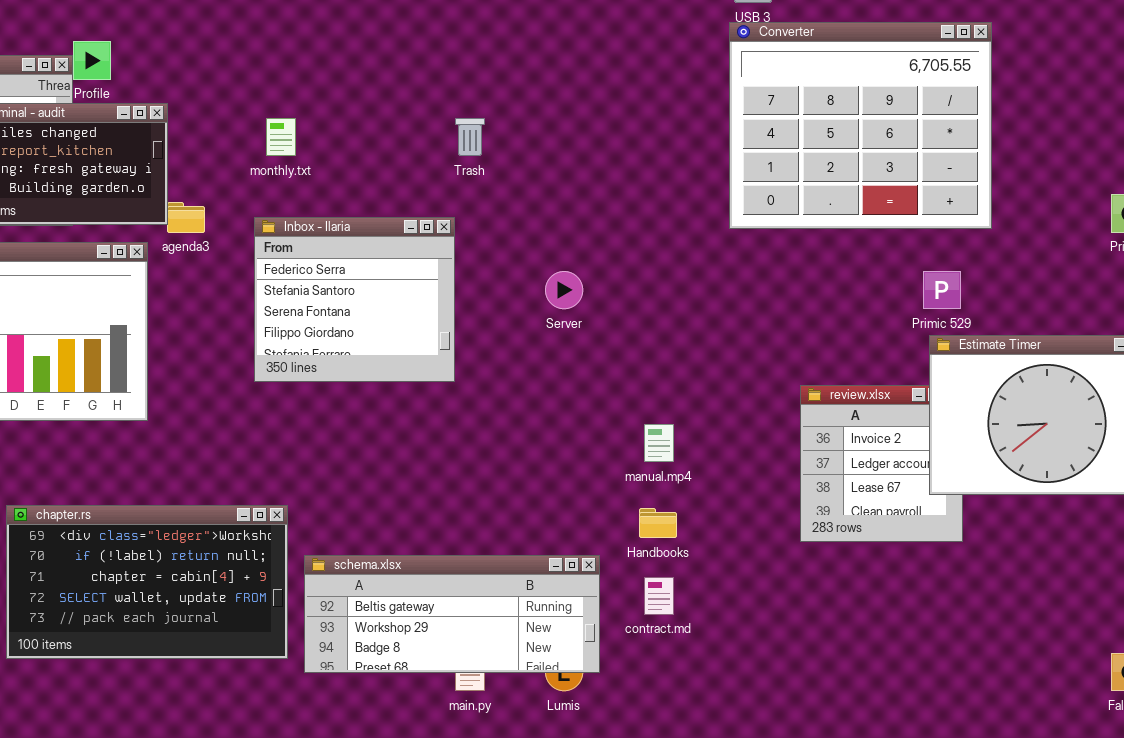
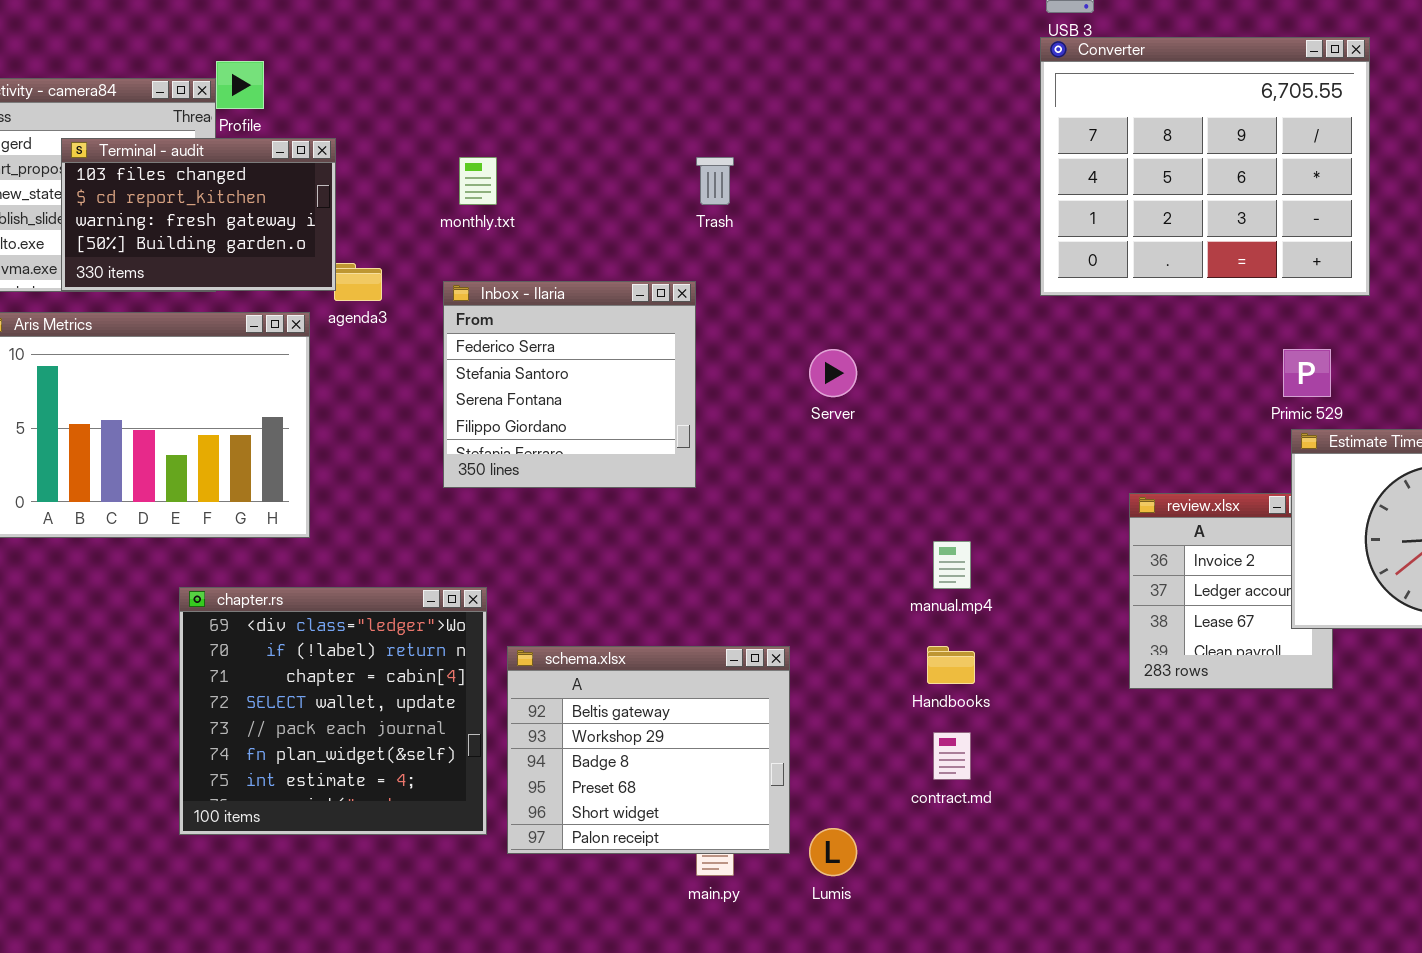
chapter.rs: [6,505,288,659] -> [179,587,487,835], resized
schema.xlsx: [304,555,600,673] -> [507,646,790,854], resized

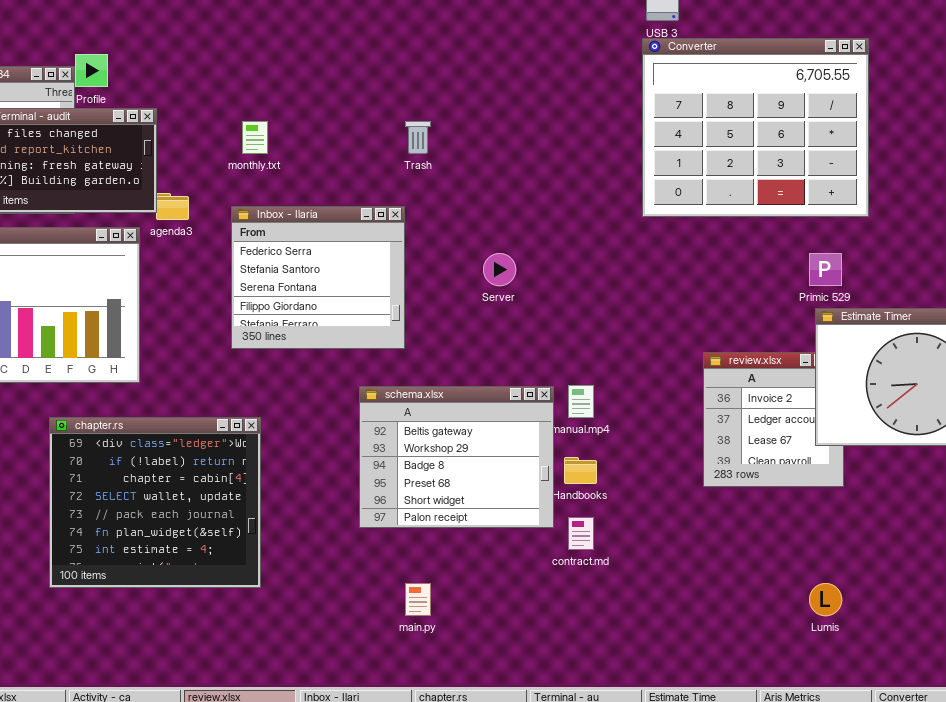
schema.xlsx: [507,646,790,854] -> [359,386,554,528], moved
Lumis: [809,828,857,876] -> [809,583,842,616], moved

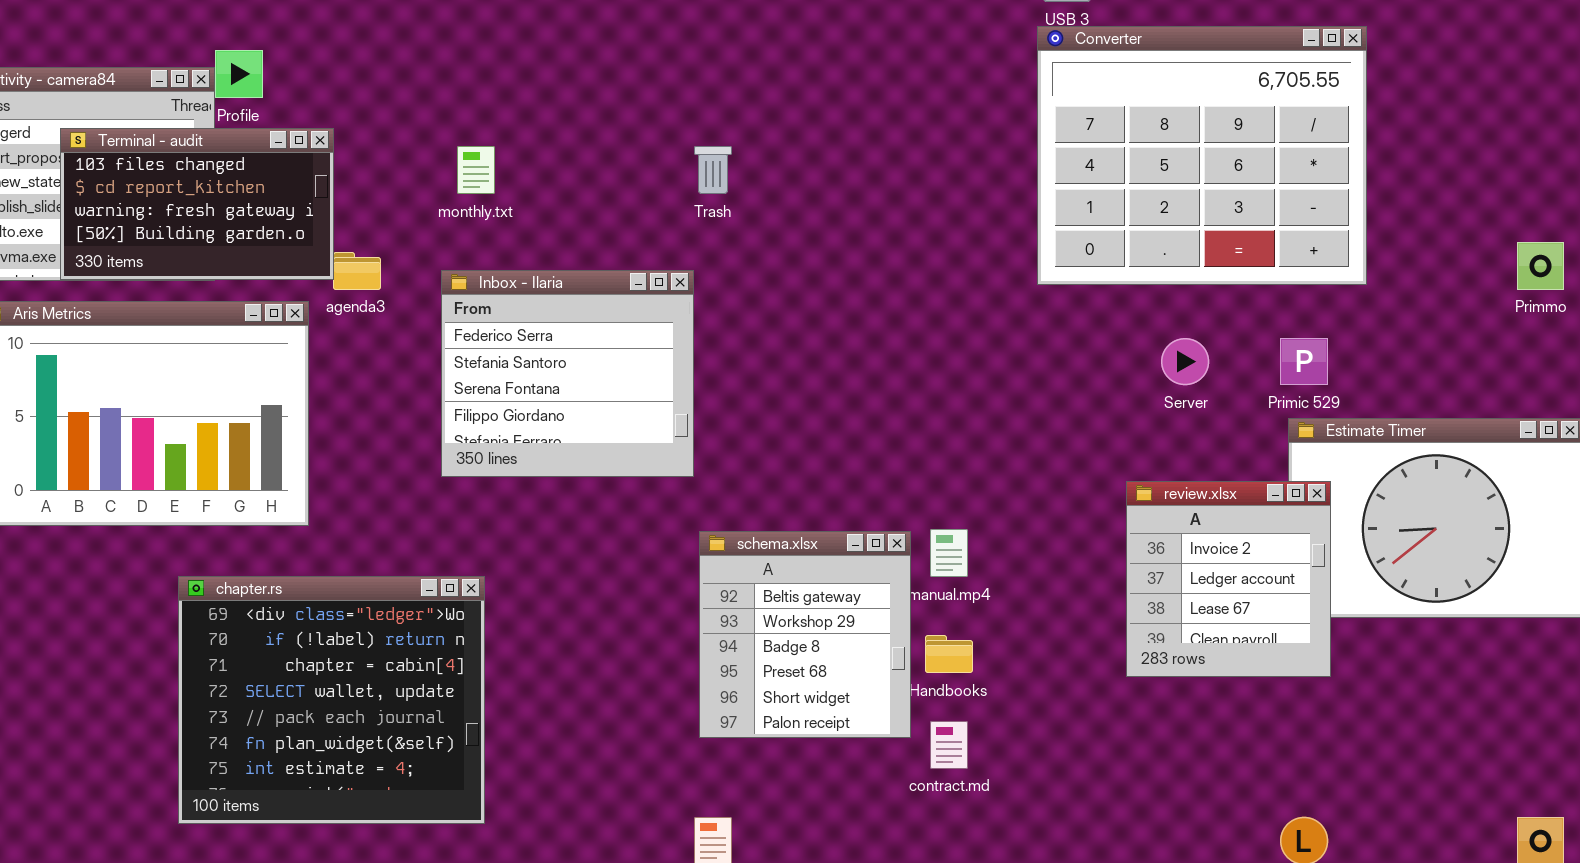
Server: [483,253,516,286] -> [1161,338,1209,385], moved
review.xlsx: [703,352,844,487] -> [1126,481,1331,677], raised
schema.xlsx: [359,386,554,528] -> [699,531,911,738], resized

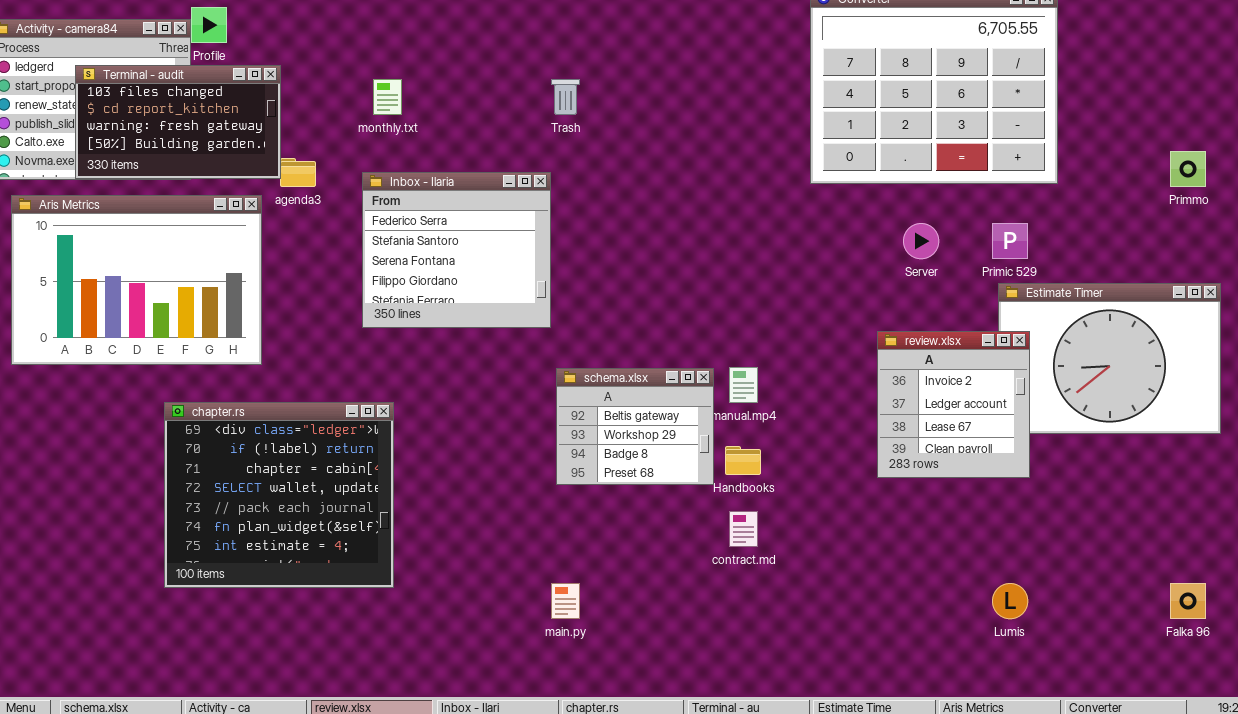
schema.xlsx: [699,531,911,738] -> [556,368,714,485], resized

